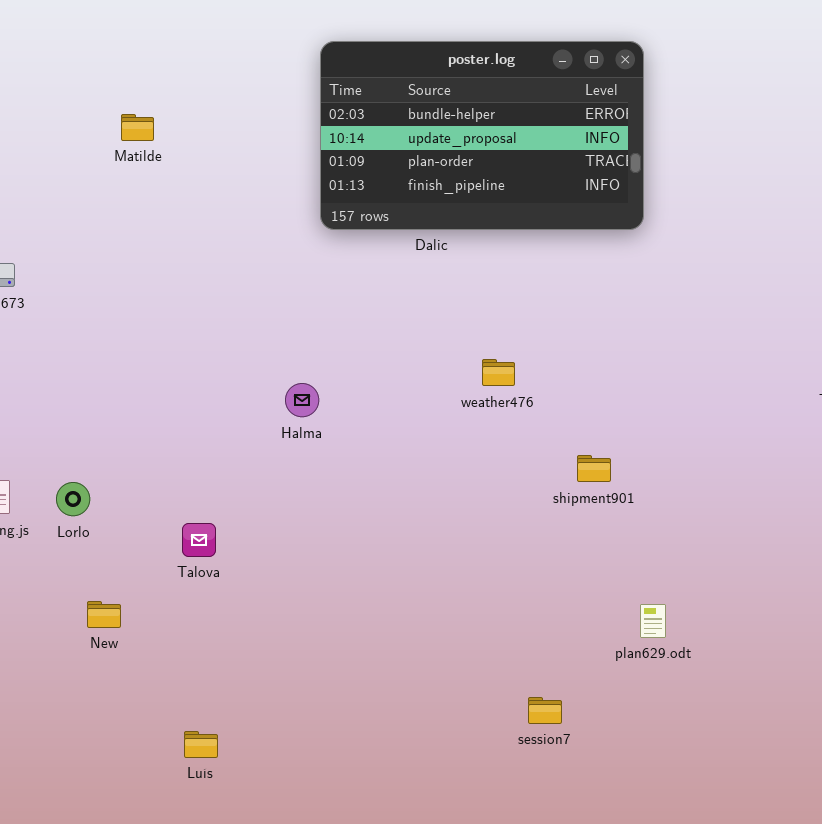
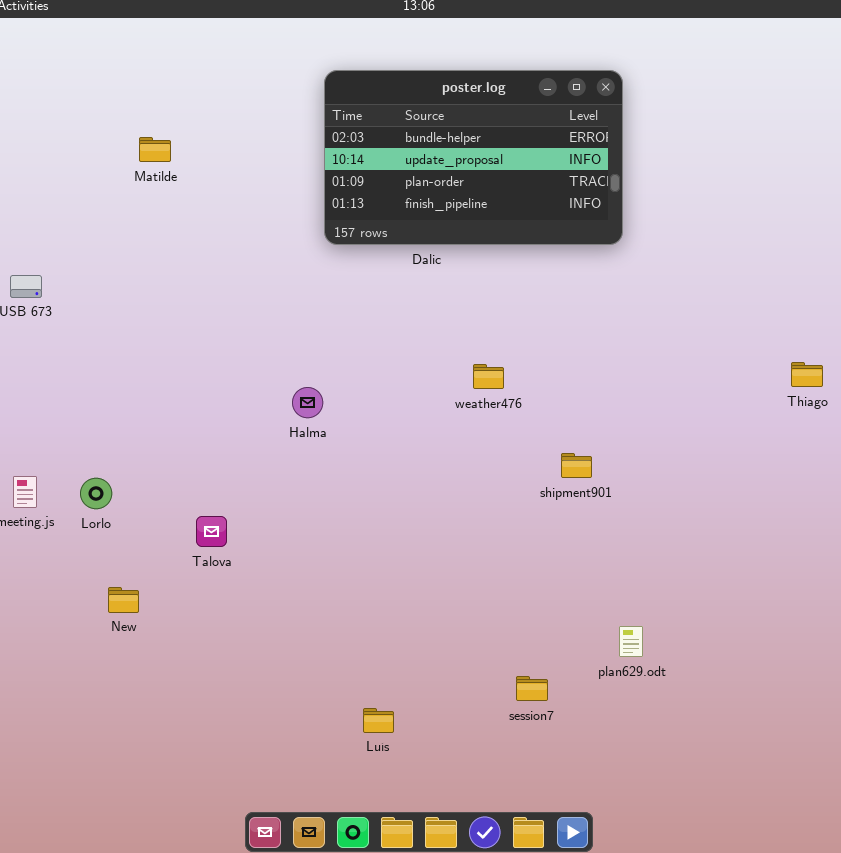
plan629.odt: [640,604,666,638] -> [619,626,643,657], moved
Luís: [184,731,218,758] -> [363,708,394,733], moved

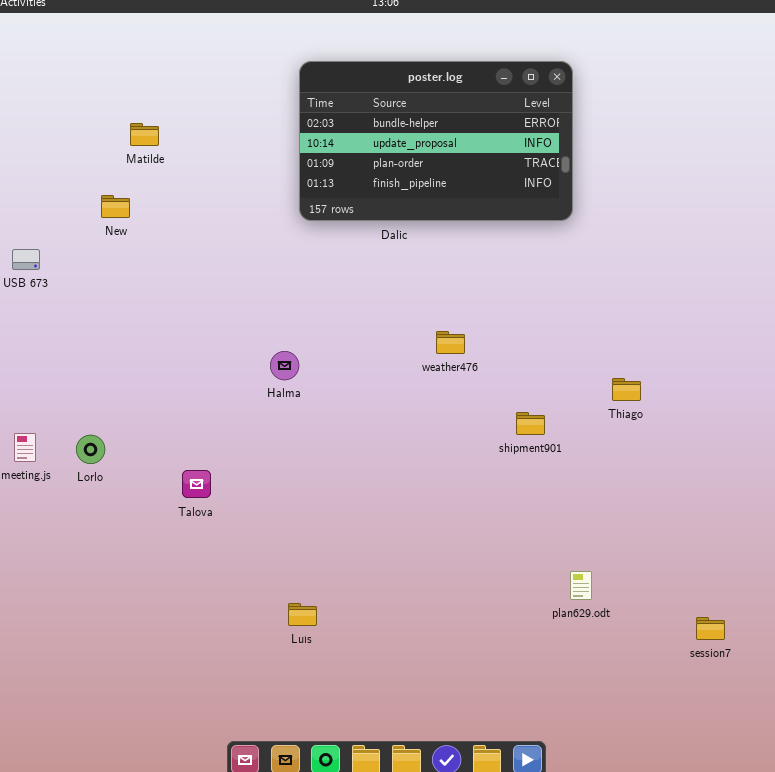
Thiago: [791,362,823,387] -> [612,378,641,401], moved
New: [108,587,139,613] -> [101,195,130,218], moved
session7: [516,676,548,701] -> [696,617,725,640], moved
Luís: [363,708,394,733] -> [288,603,317,626], moved

